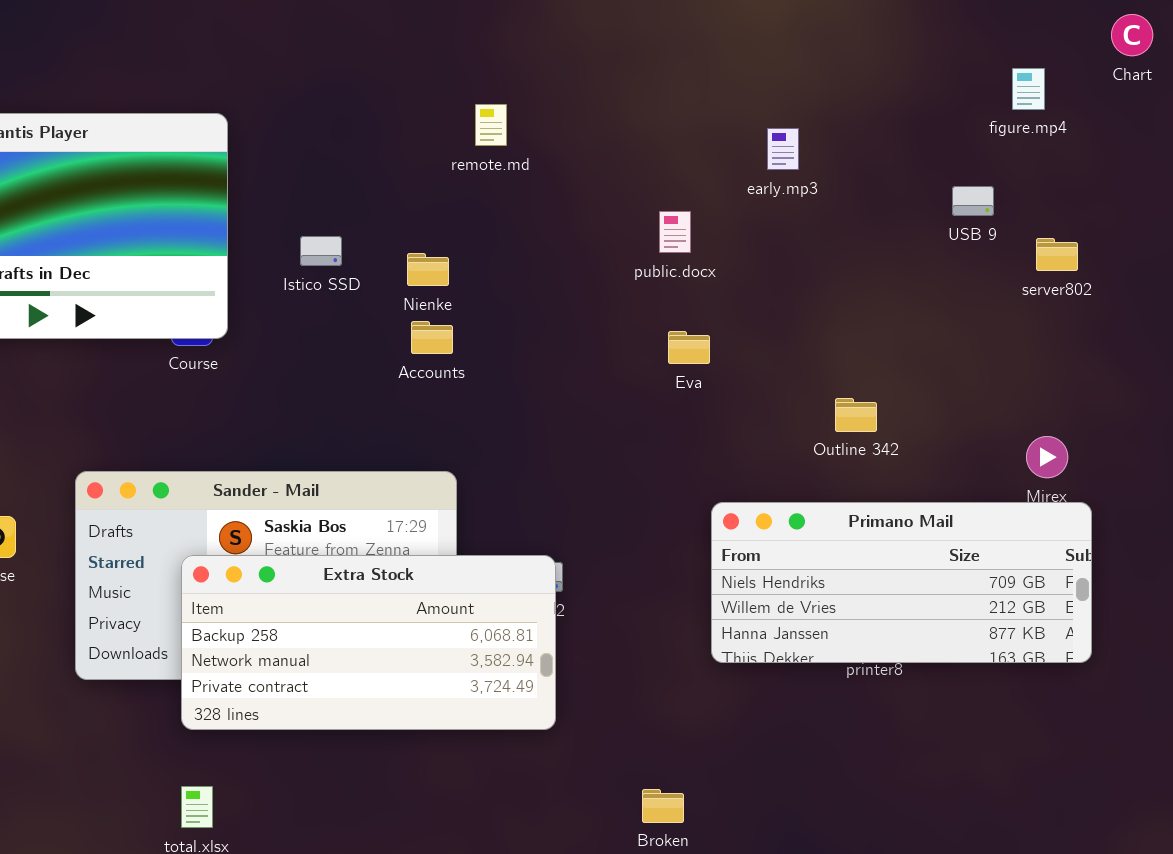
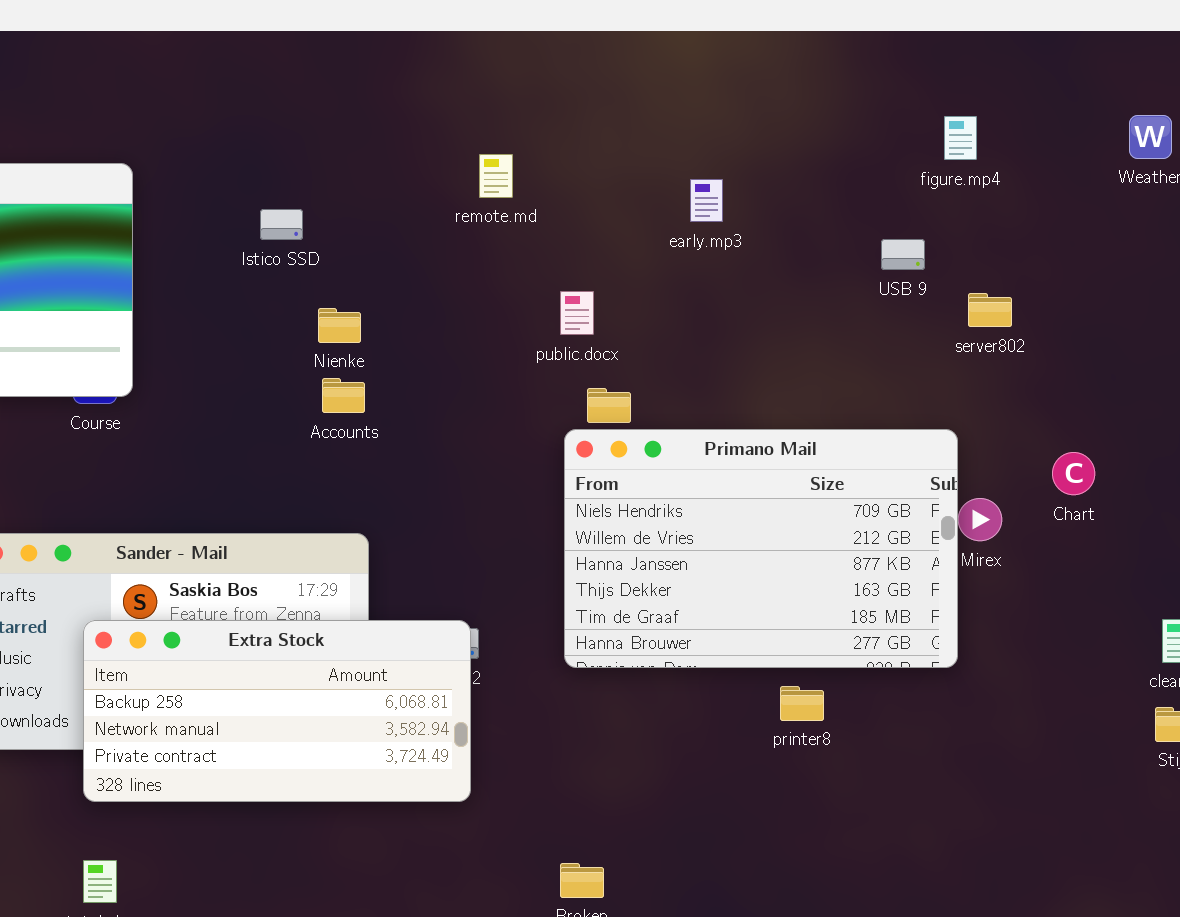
Chart: [1111,14,1153,56] -> [1052,452,1095,495], moved
remote.md: [475,104,507,146] -> [479,154,513,198], moved
public.docx: [659,211,691,253] -> [560,291,594,335], moved
Istico SSD: [300,236,342,266] -> [260,209,303,240], moved
Primano Mail: [711,502,1092,663] -> [564,429,958,668], moved, resized

